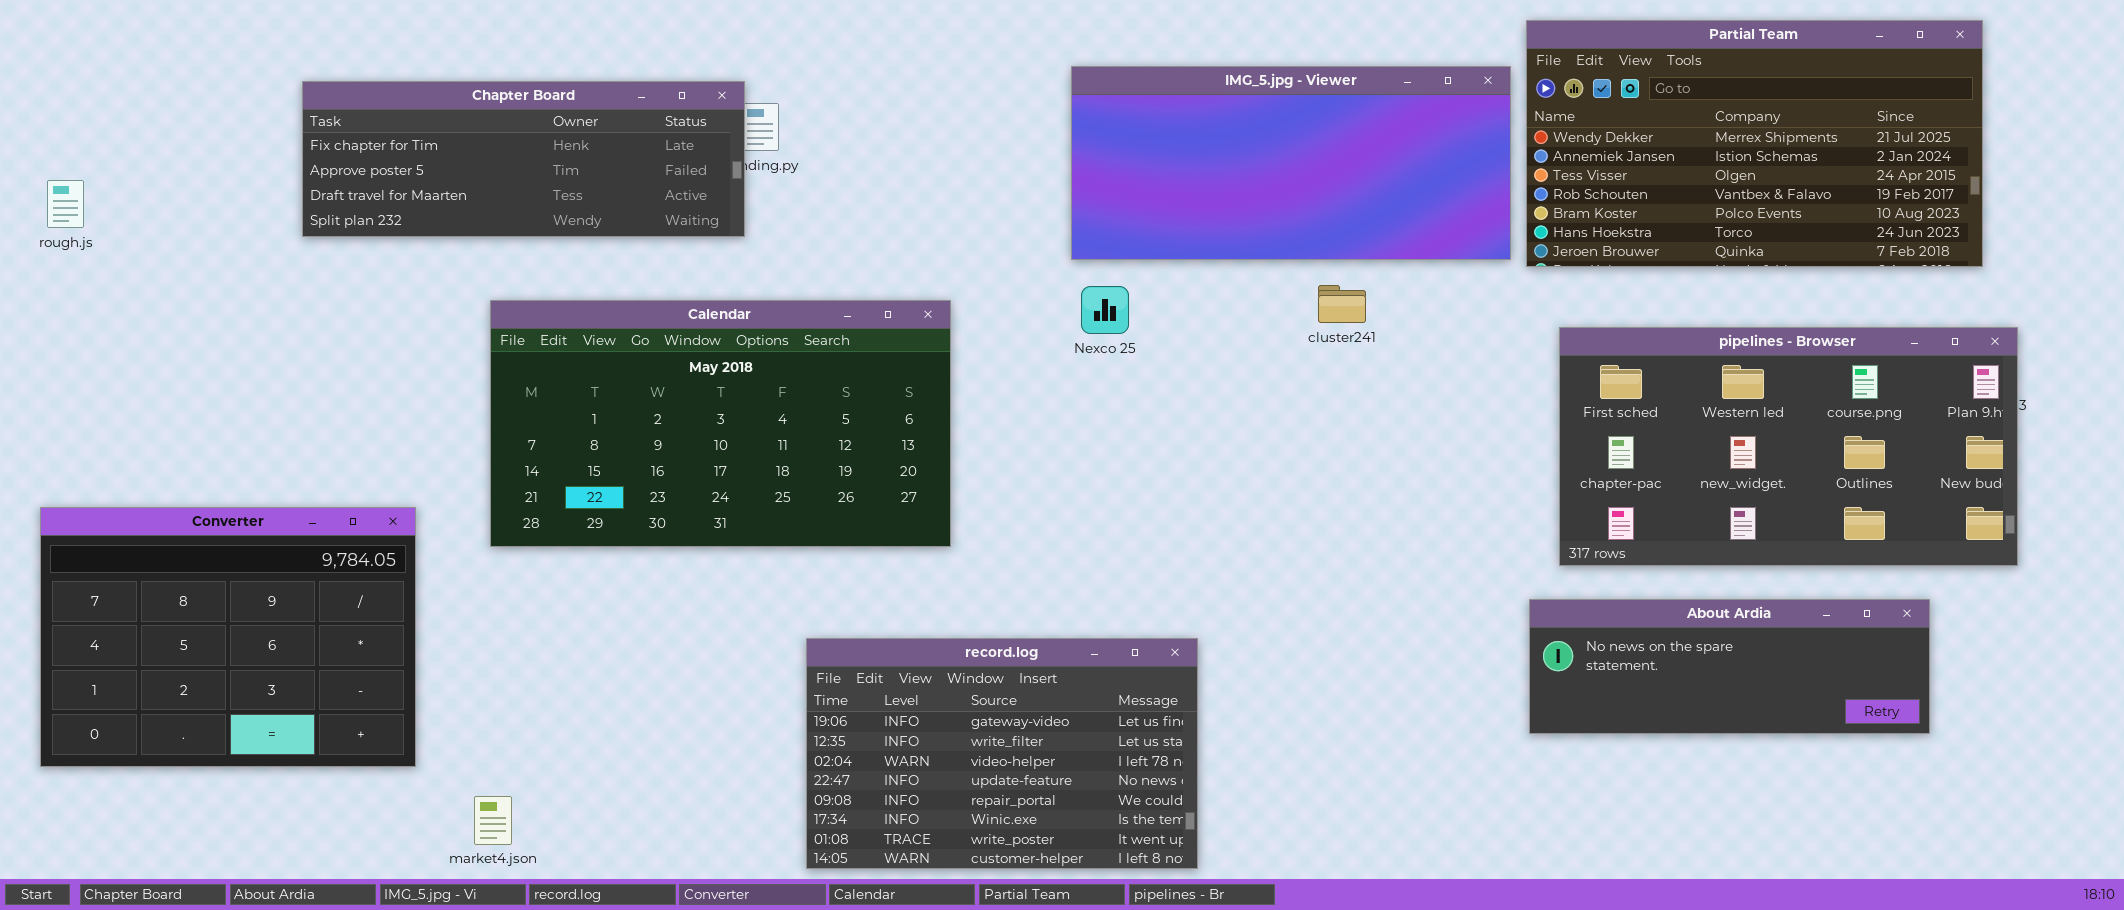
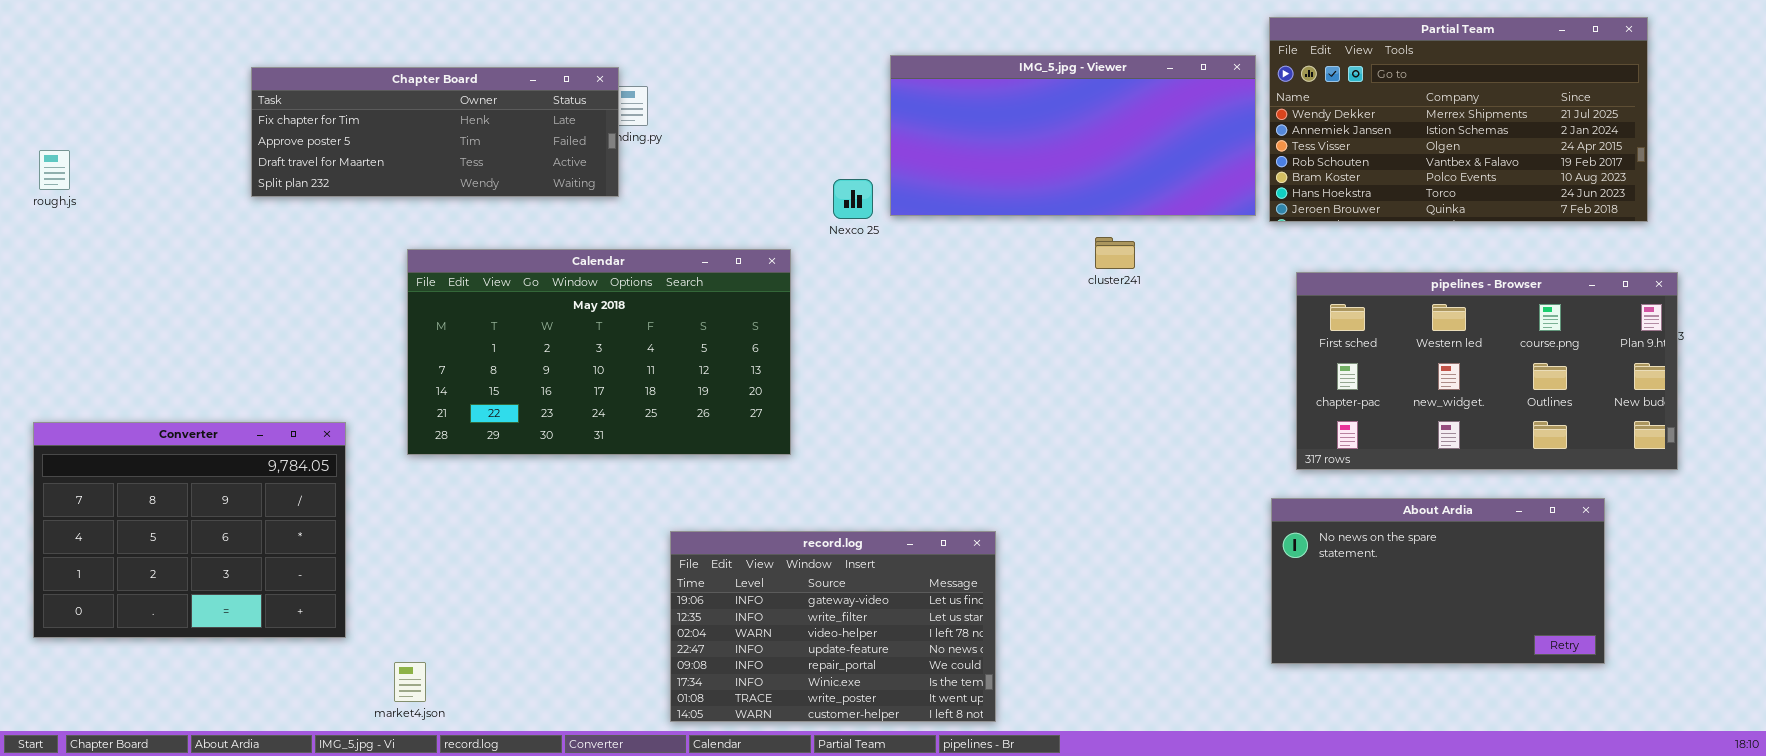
Nexco 25: [1081,286,1129,334] -> [833,179,873,219], moved
About Ardia: [1529,599,1930,734] -> [1271,498,1605,664], resized

